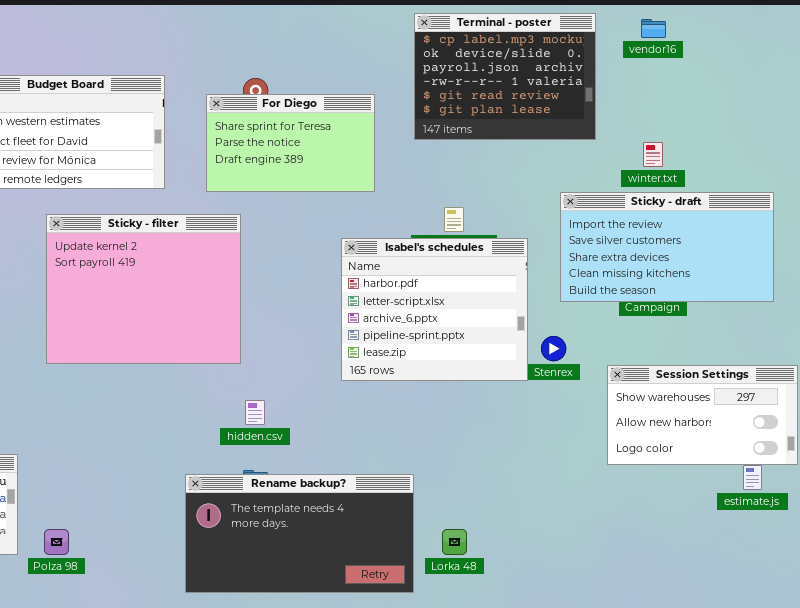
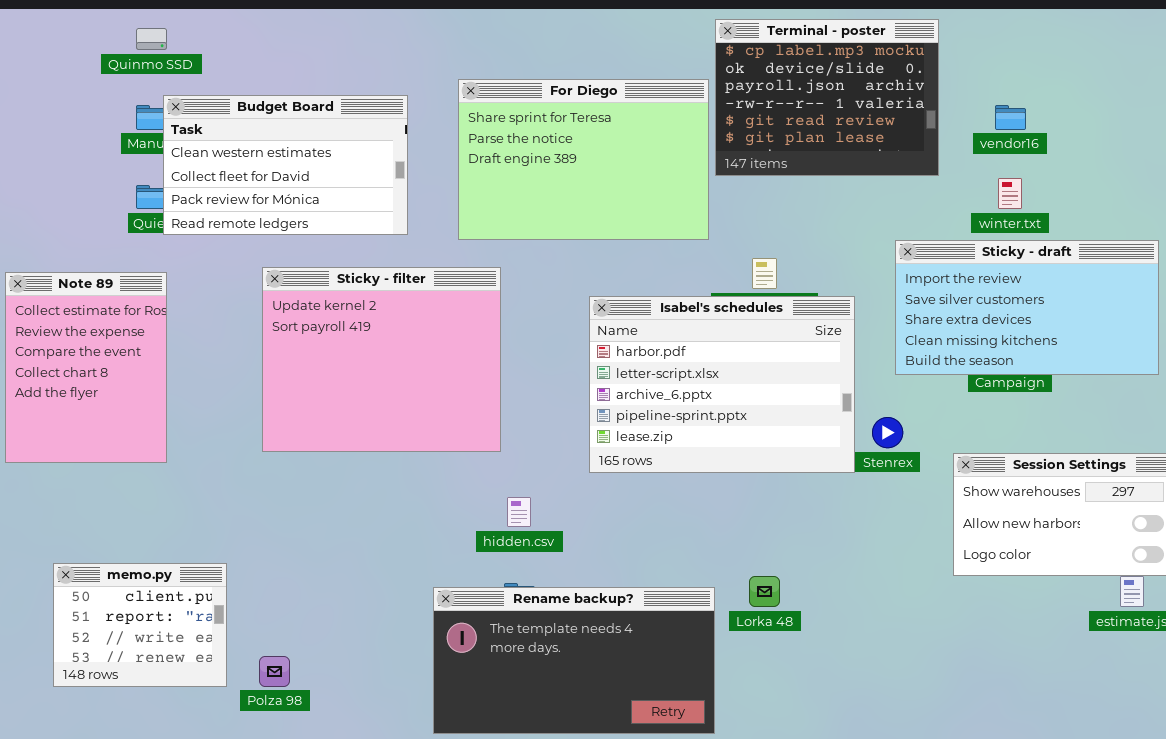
vendor16: [641,19,666,38] -> [995,105,1026,130], moved
For Diego: [206,94,375,192] -> [458,79,709,240], resized
Isabel's schedules: [341,238,528,381] -> [589,296,855,473], resized
Lorka 48: [442,529,467,555] -> [749,576,780,607], moved

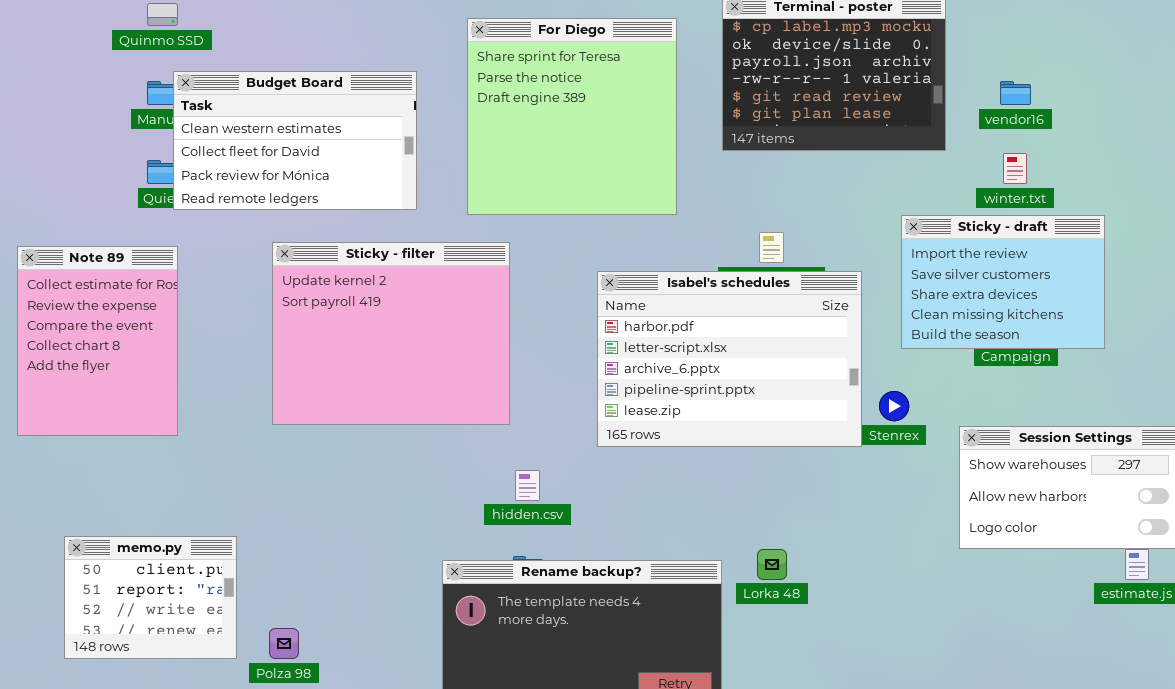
For Diego: [458,79,709,240] -> [467,18,677,215], resized
Sticky - draft: [895,240,1159,375] -> [901,215,1105,349], resized

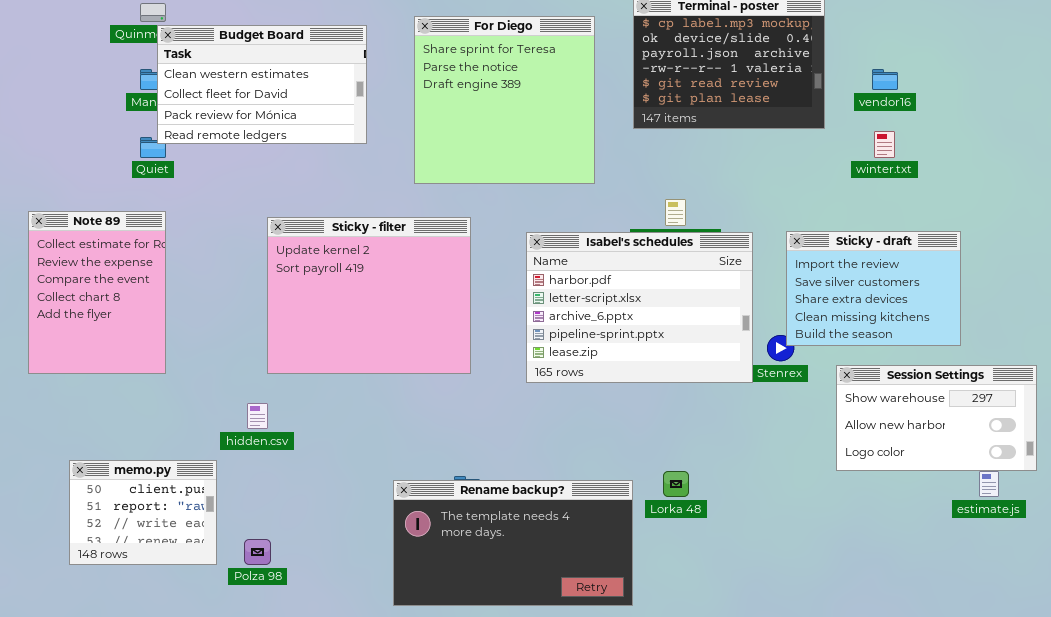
Budget Board: [173,71,417,210] -> [157,25,367,144], moved
Sticky - draft: [901,215,1105,349] -> [786,231,961,346], moved
Sticky - filter: [272,242,510,425] -> [267,217,471,374], moved
hidden.csv: [515,470,540,501] -> [247,403,268,429], moved

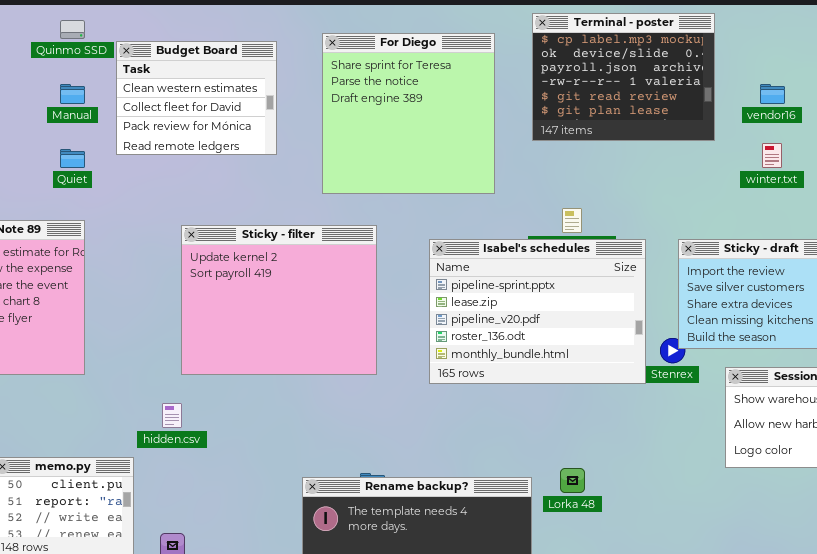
Budget Board: [157,25,367,144] -> [116,41,277,155], resized
Isabel's schedules: [526,232,753,383] -> [429,239,646,384], scrolled down 3 rows

